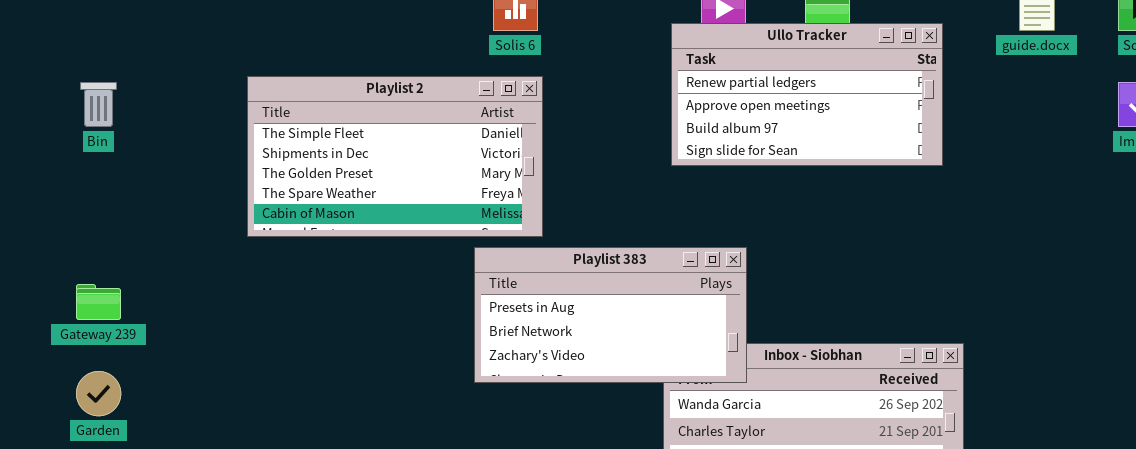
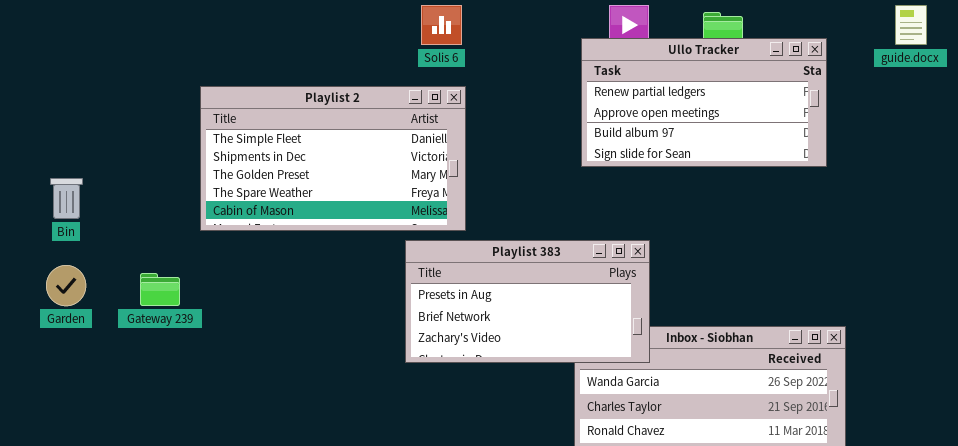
Bin: [80,82,117,127] -> [50,178,83,219], moved
Gateway 239: [76,284,121,320] -> [140,273,180,306], moved
Garden: [76,371,121,416] -> [46,265,86,306], moved

